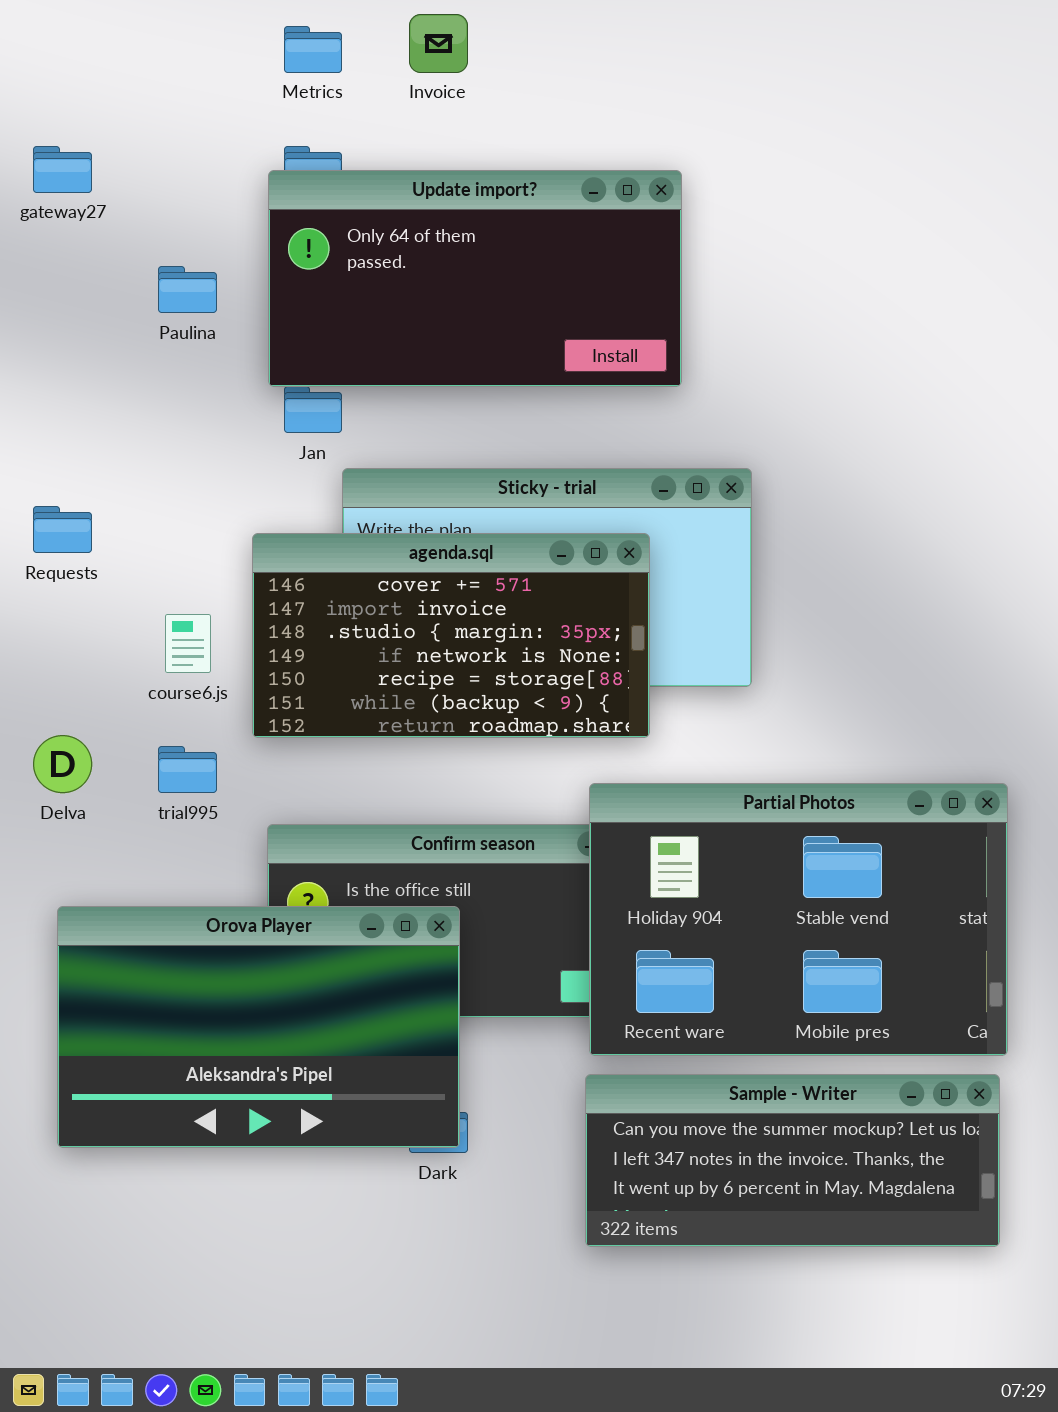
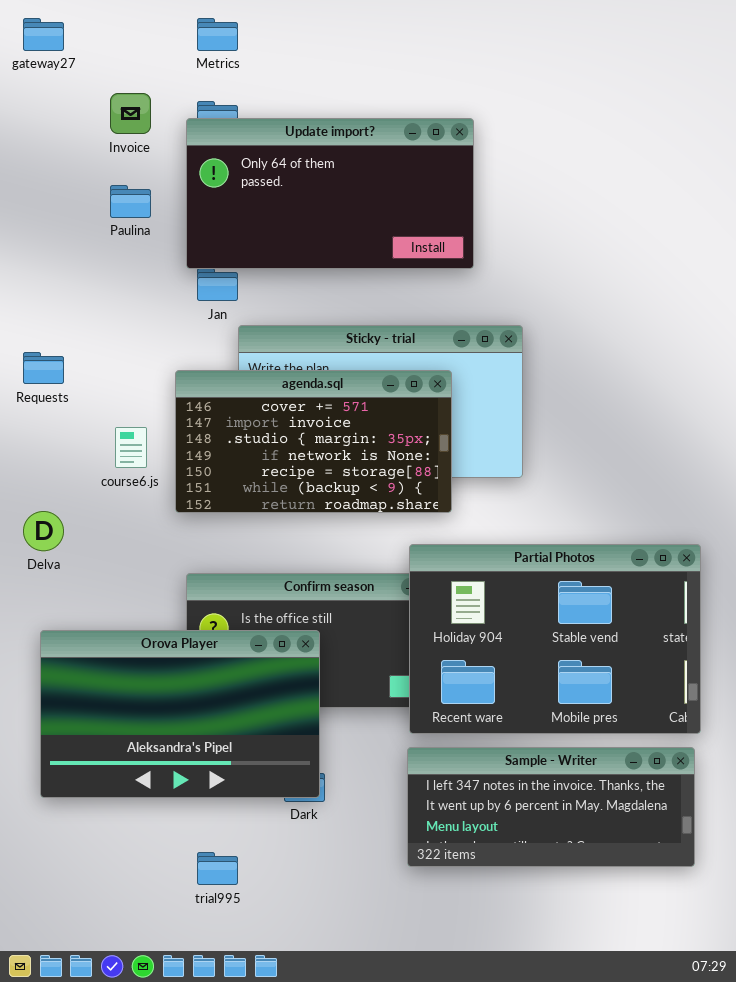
Invoice: [409,14,468,73] -> [110,93,151,134], moved
gateway27: [33,146,92,193] -> [23,18,64,51], moved
trial995: [158,746,217,793] -> [197,852,238,885], moved
Sample - Writer: [585,1074,1000,1247] -> [407,747,695,867], scrolled down 1 row

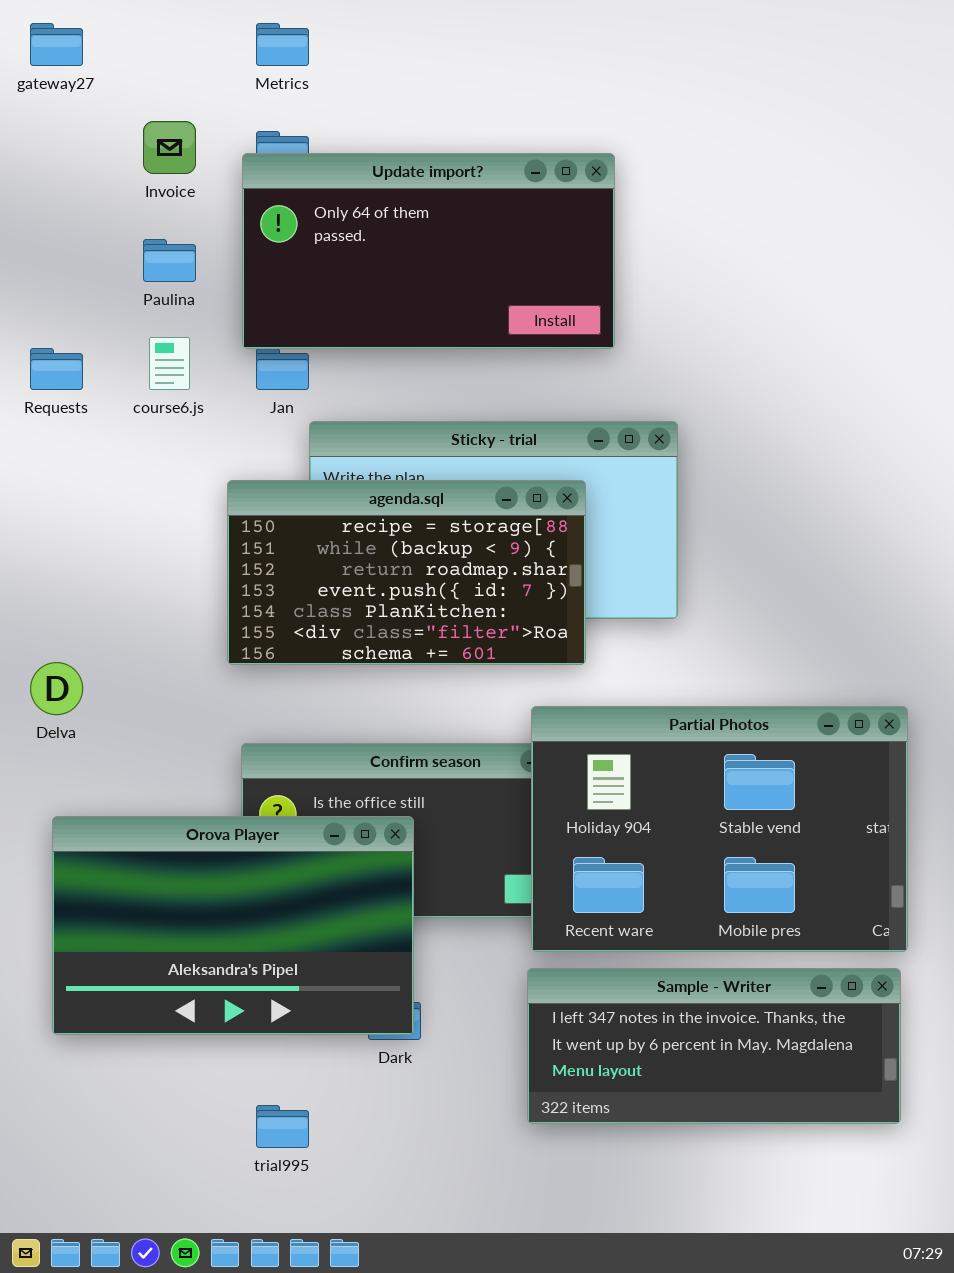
Requests: [23,352,64,384] -> [30,348,83,390], moved
agenda.sql: [175,370,452,513] -> [227,480,586,665], scrolled down 4 rows
course6.js: [115,427,147,468] -> [149,337,190,390], moved

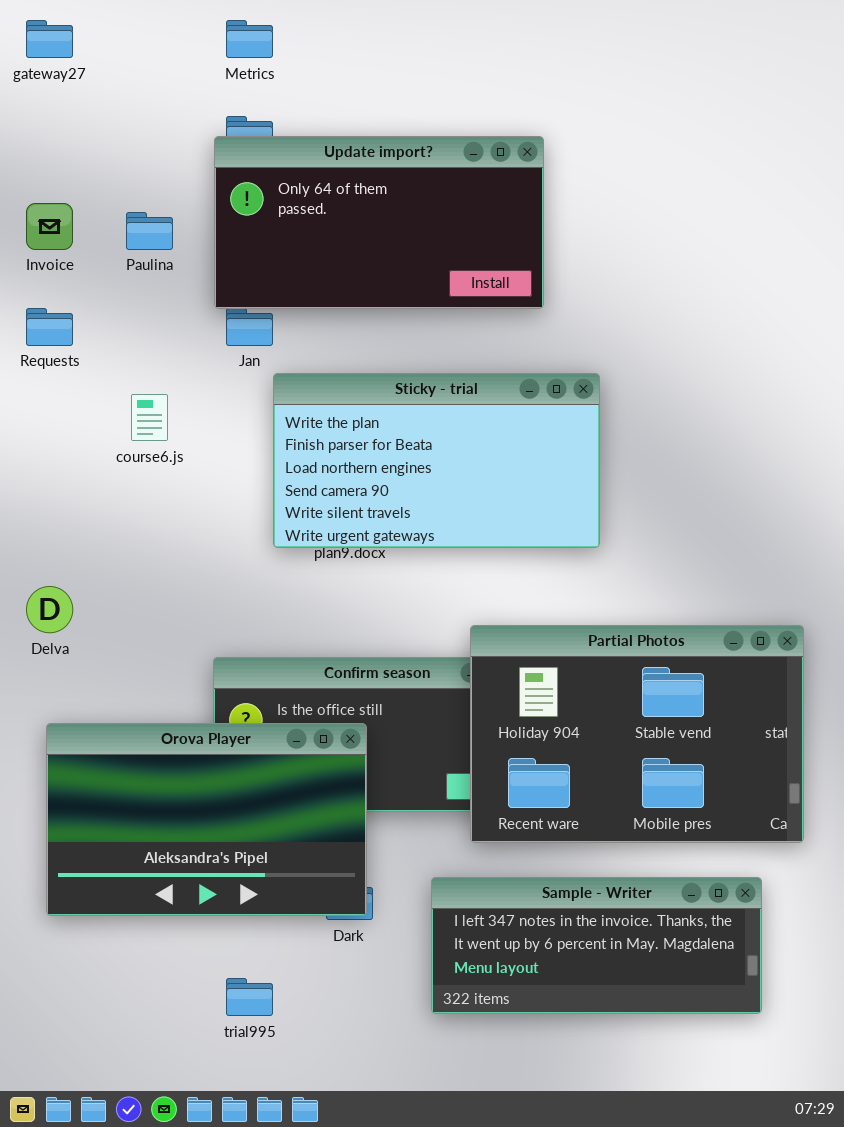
Invoice: [143,121,196,174] -> [26,203,73,250], moved
course6.js: [149,337,190,390] -> [131,394,168,441], moved
agenda.sql: [227,480,586,665] -> none, closed
Sample - Writer: [527,968,901,1124] -> [431,877,762,1014], moved

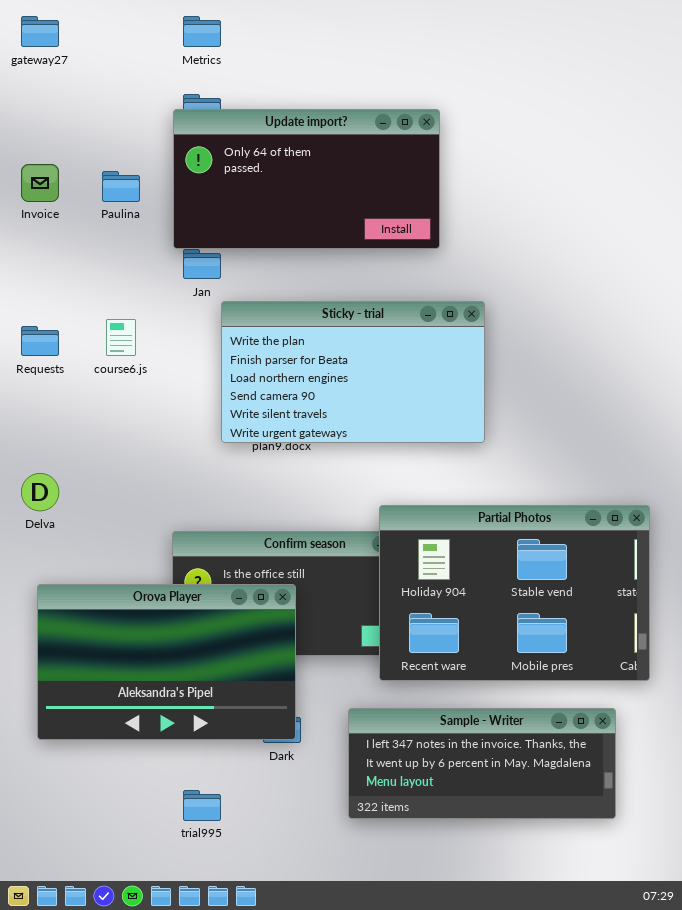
Requests: [26,308,73,346] -> [21,326,59,356], moved

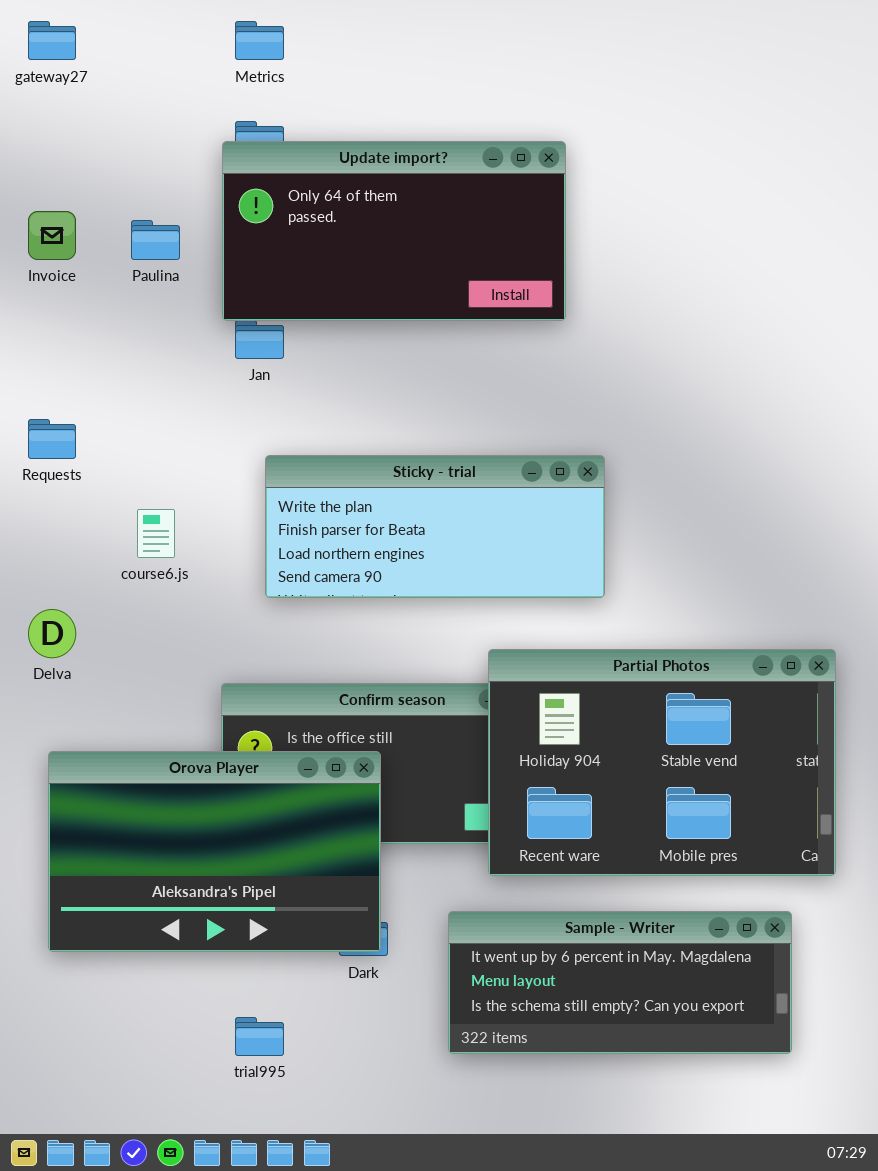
Sticky - trial: [221,301,485,443] -> [265,455,605,598], moved, resized
course6.js: [106,319,136,356] -> [137,509,175,558], moved
Sample - Writer: [348,708,616,819] -> [448,911,792,1054], scrolled down 1 row

